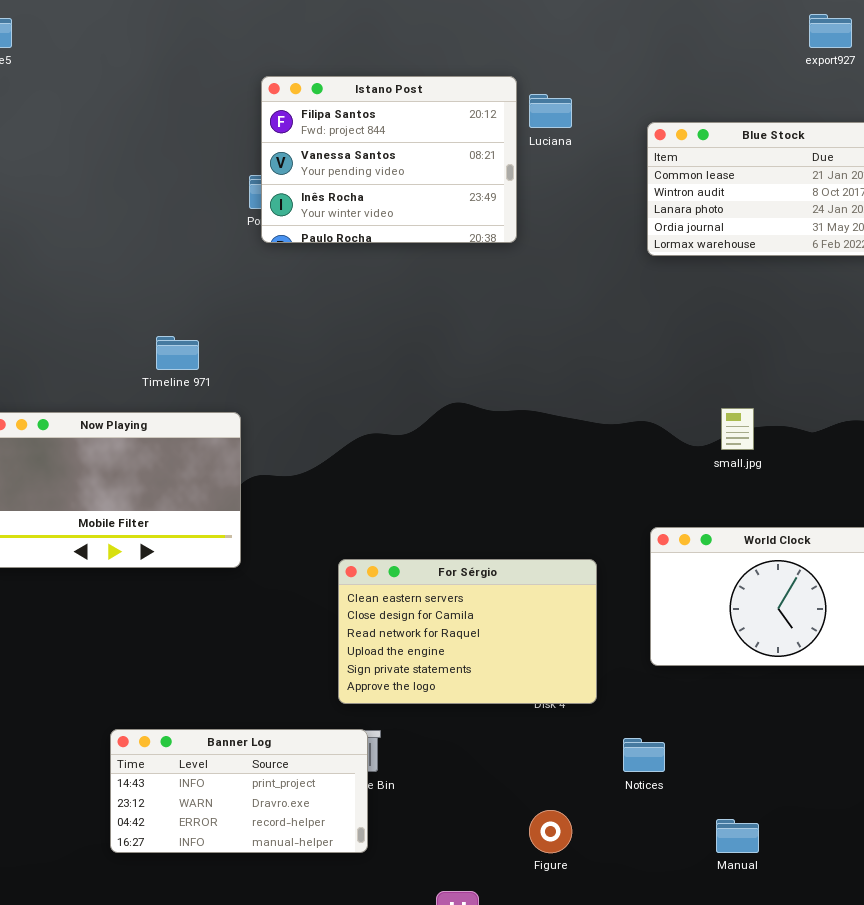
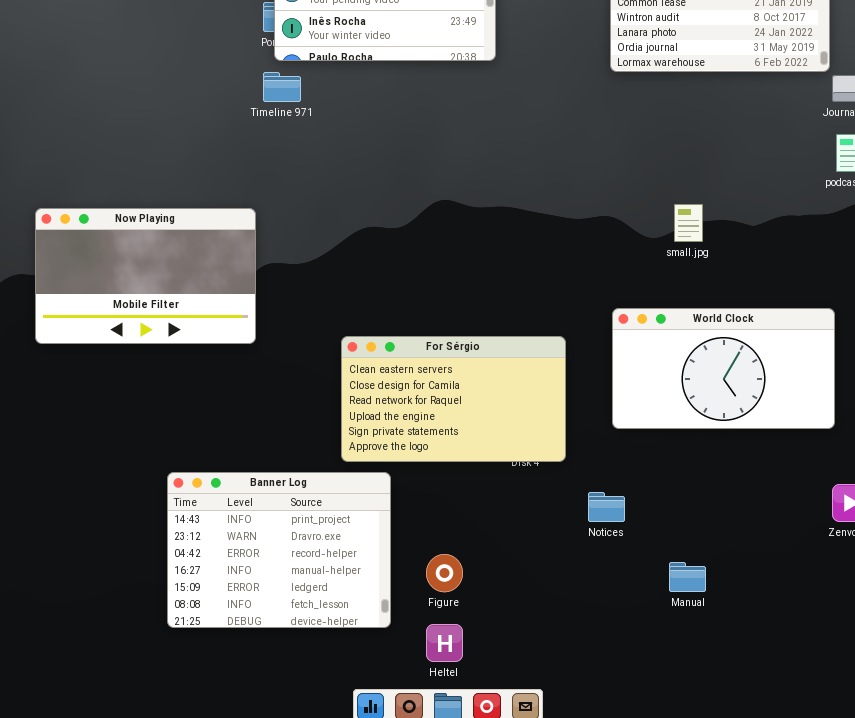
Timeline 971: [156,336,199,370] -> [263,72,301,102], moved
Banner Log: [110,729,368,853] -> [167,472,391,628], moved, resized
Figure: [529,810,572,853] -> [426,554,463,592], moved

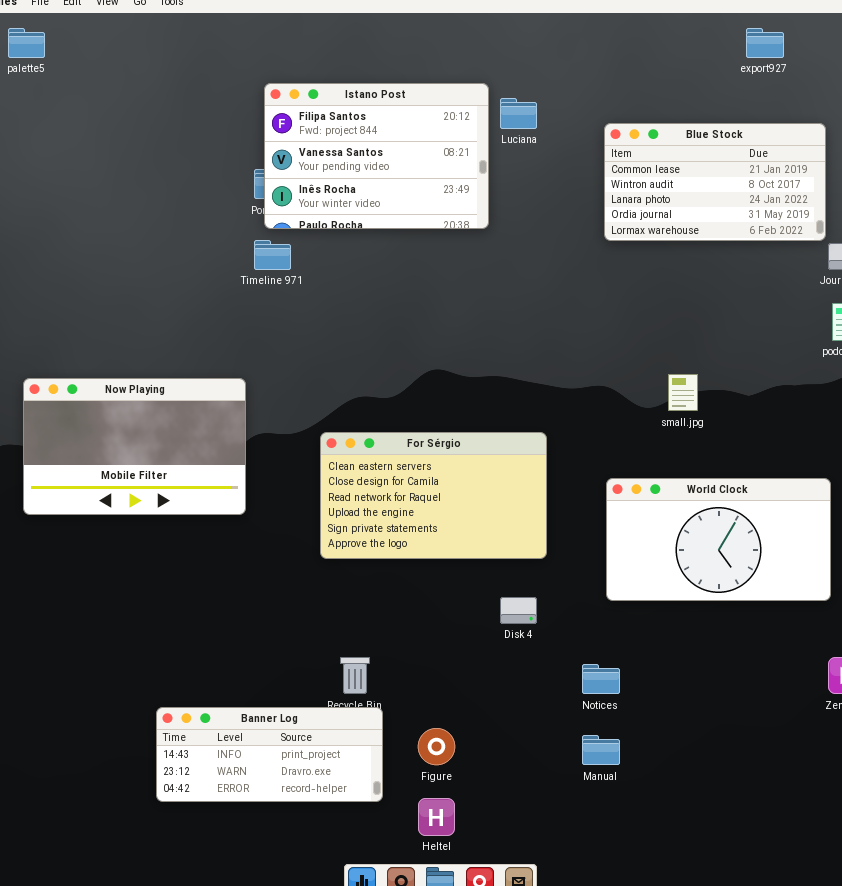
For Sérgio: [341,336,566,462] -> [320,432,547,559], moved
Banner Log: [167,472,391,628] -> [156,707,383,802], resized
Manual: [669,562,706,592] -> [582,735,620,765], moved

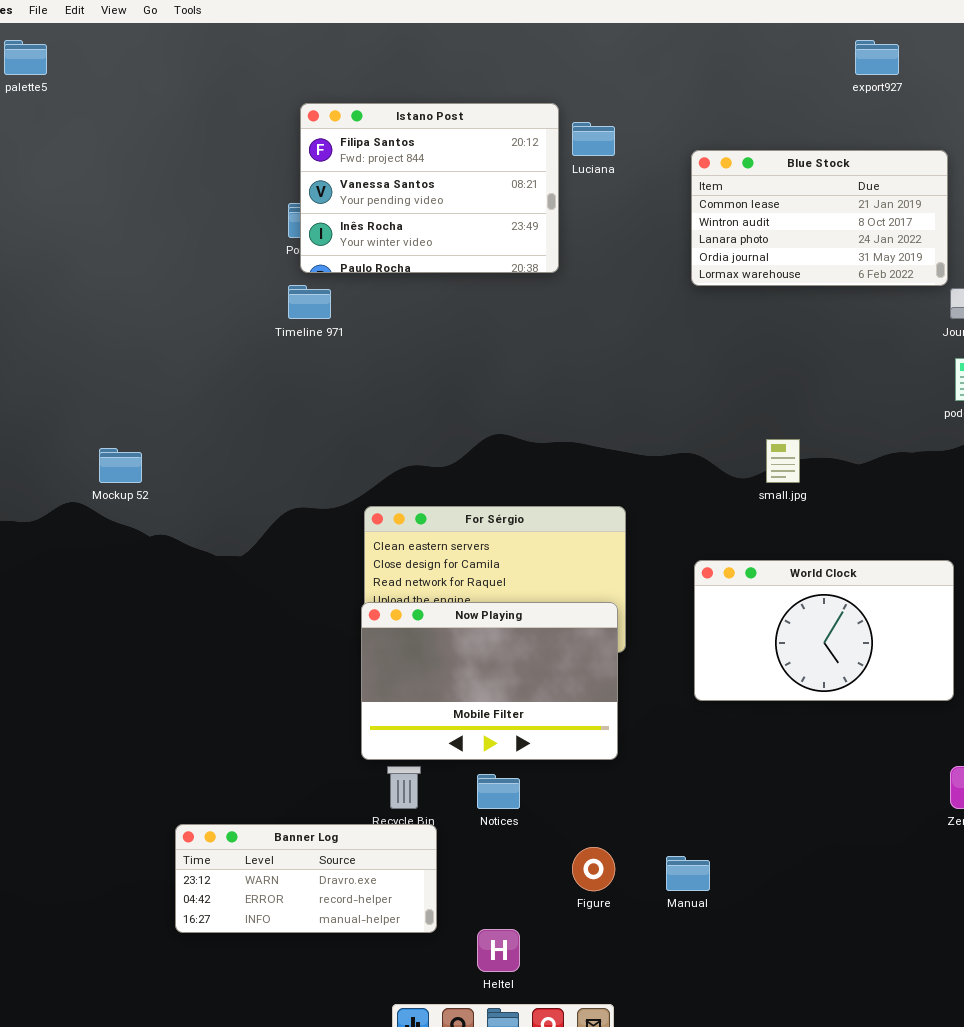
Now Playing: [23,378,246,515] -> [361,602,618,760], moved
Notices: [582,664,620,694] -> [477,774,520,809], moved
Banner Log: [156,707,383,802] -> [175,824,437,933], scrolled down 1 row
Figure: [418,728,455,765] -> [572,847,615,891], moved

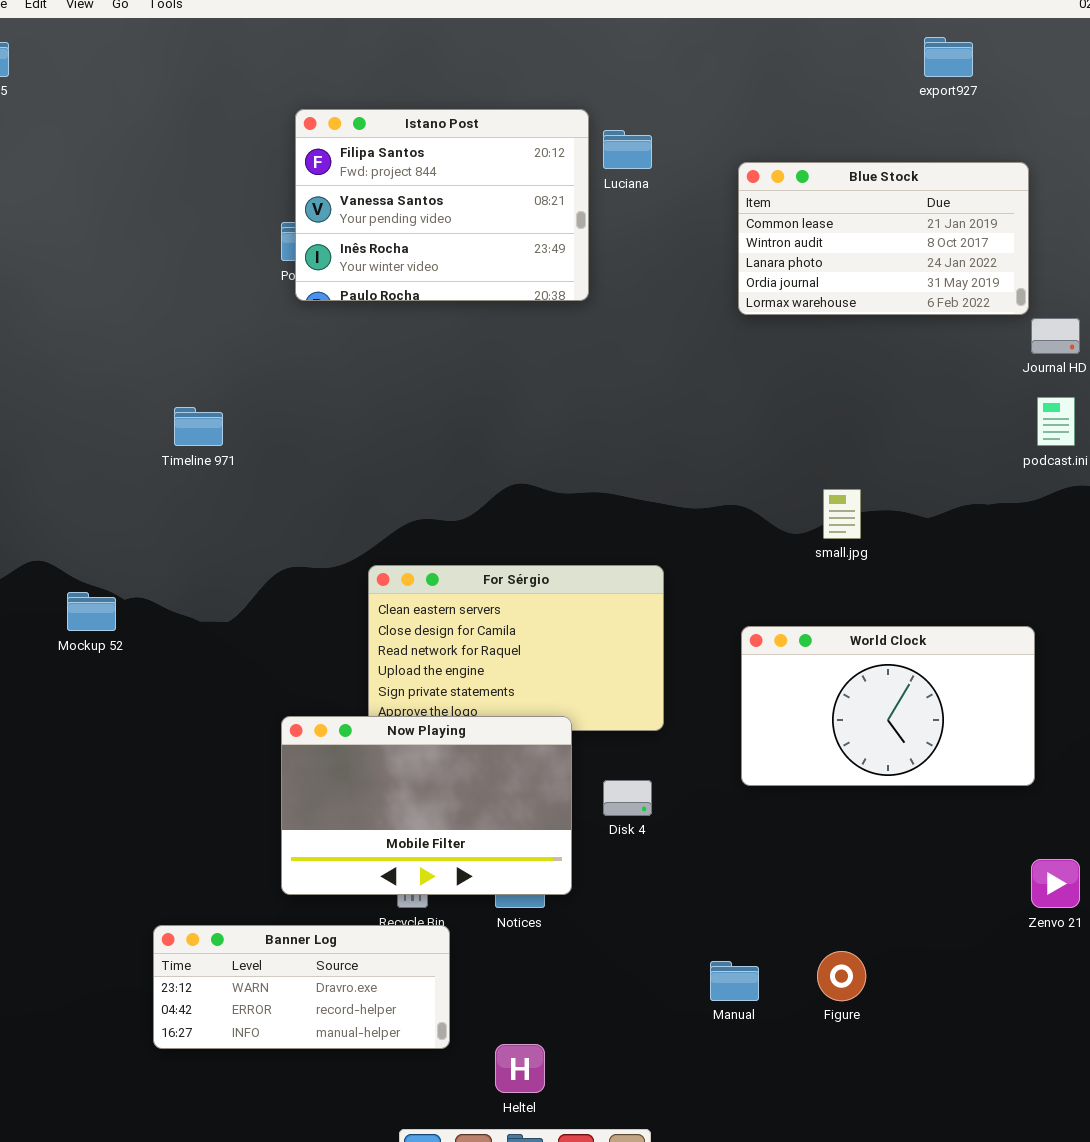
Timeline 971: [288,285,331,319] -> [174,407,223,446], moved
Mockup 52: [99,448,142,483] -> [67,592,116,631], moved
Now Playing: [361,602,618,760] -> [281,716,572,895], moved
Figure: [572,847,615,891] -> [817,951,866,1001], moved

